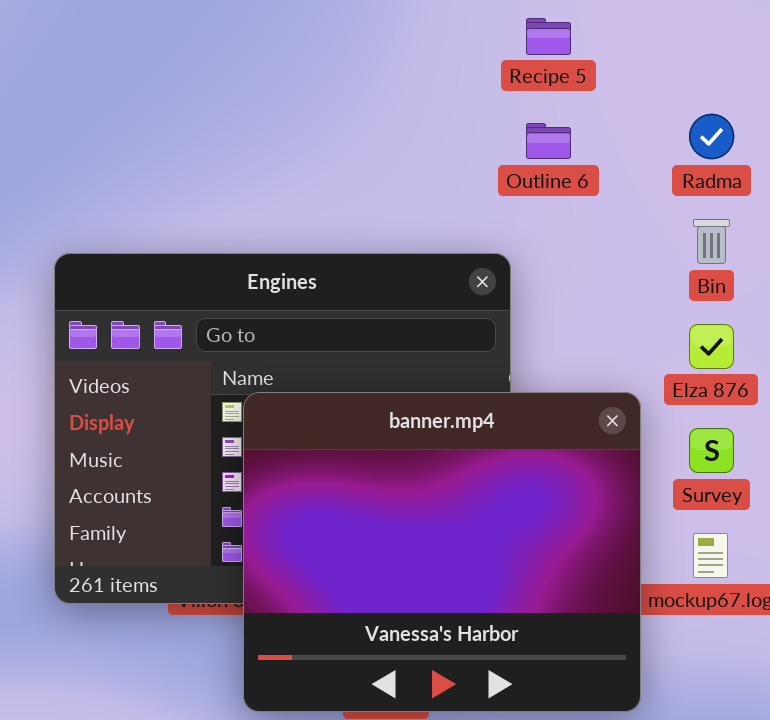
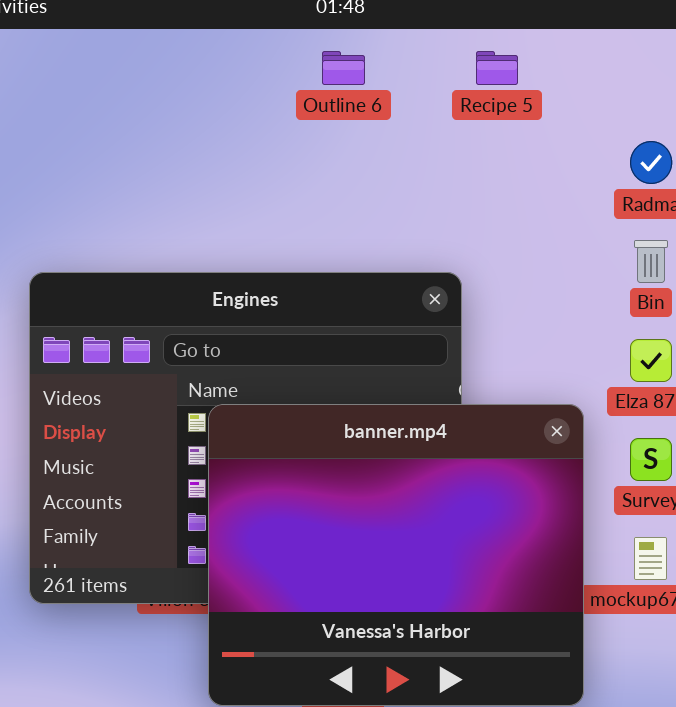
Outline 6: [526,123,571,159] -> [322,51,365,85], moved

